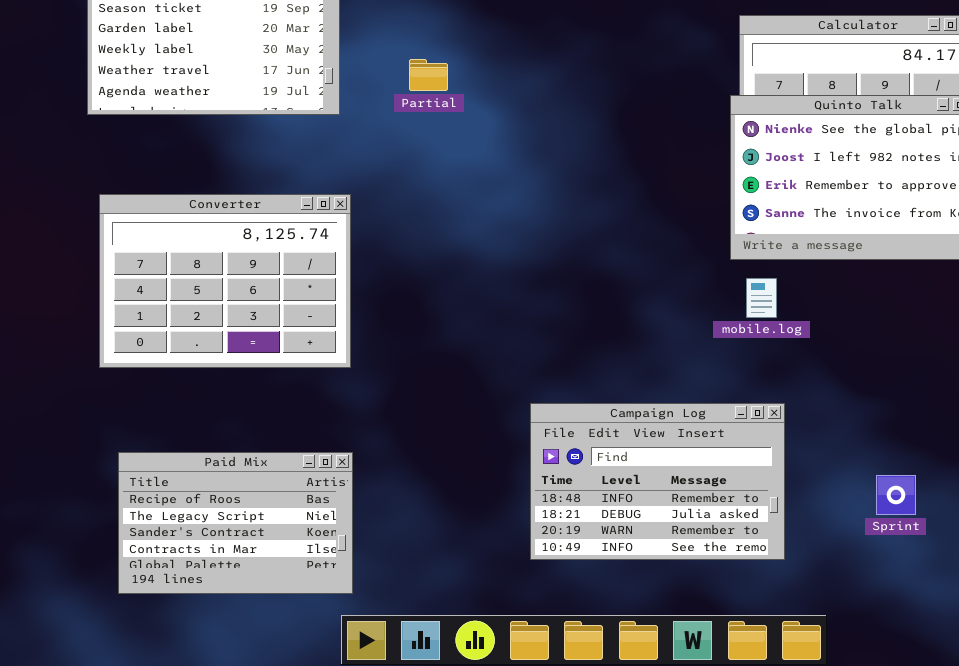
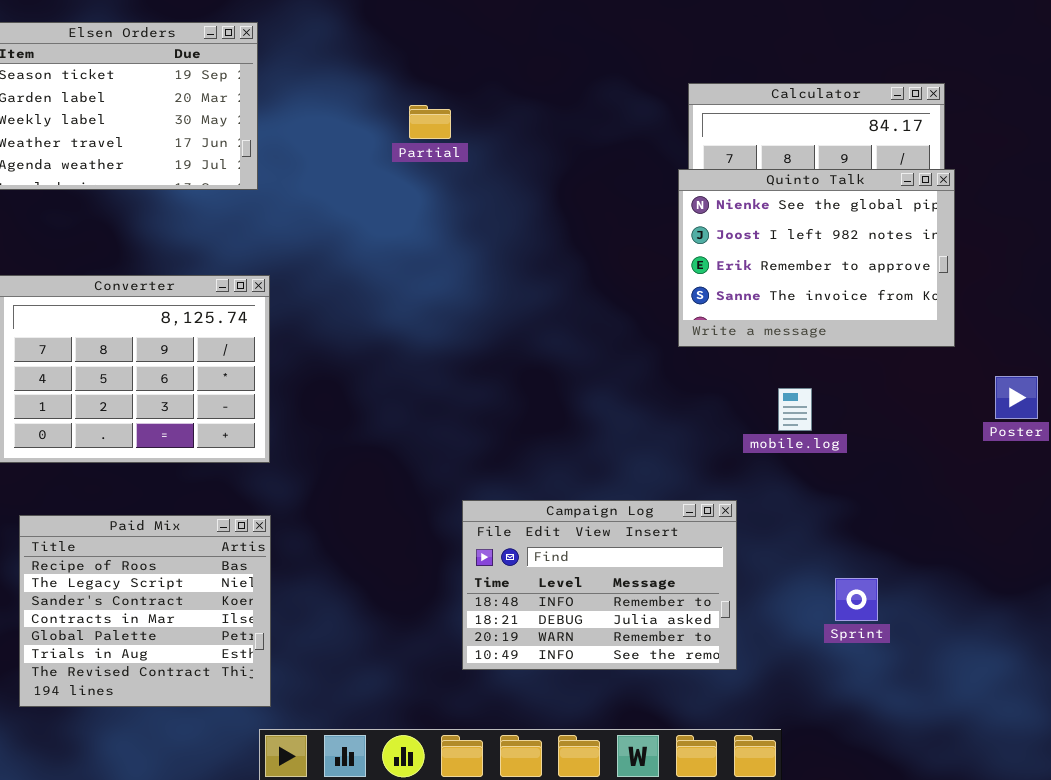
Partial: [409,59,448,91] -> [409,105,451,139], moved
mobile.log: [746,278,777,318] -> [778,388,812,431], moved
Paid Mix: [118,452,353,594] -> [19,515,271,707], resized

